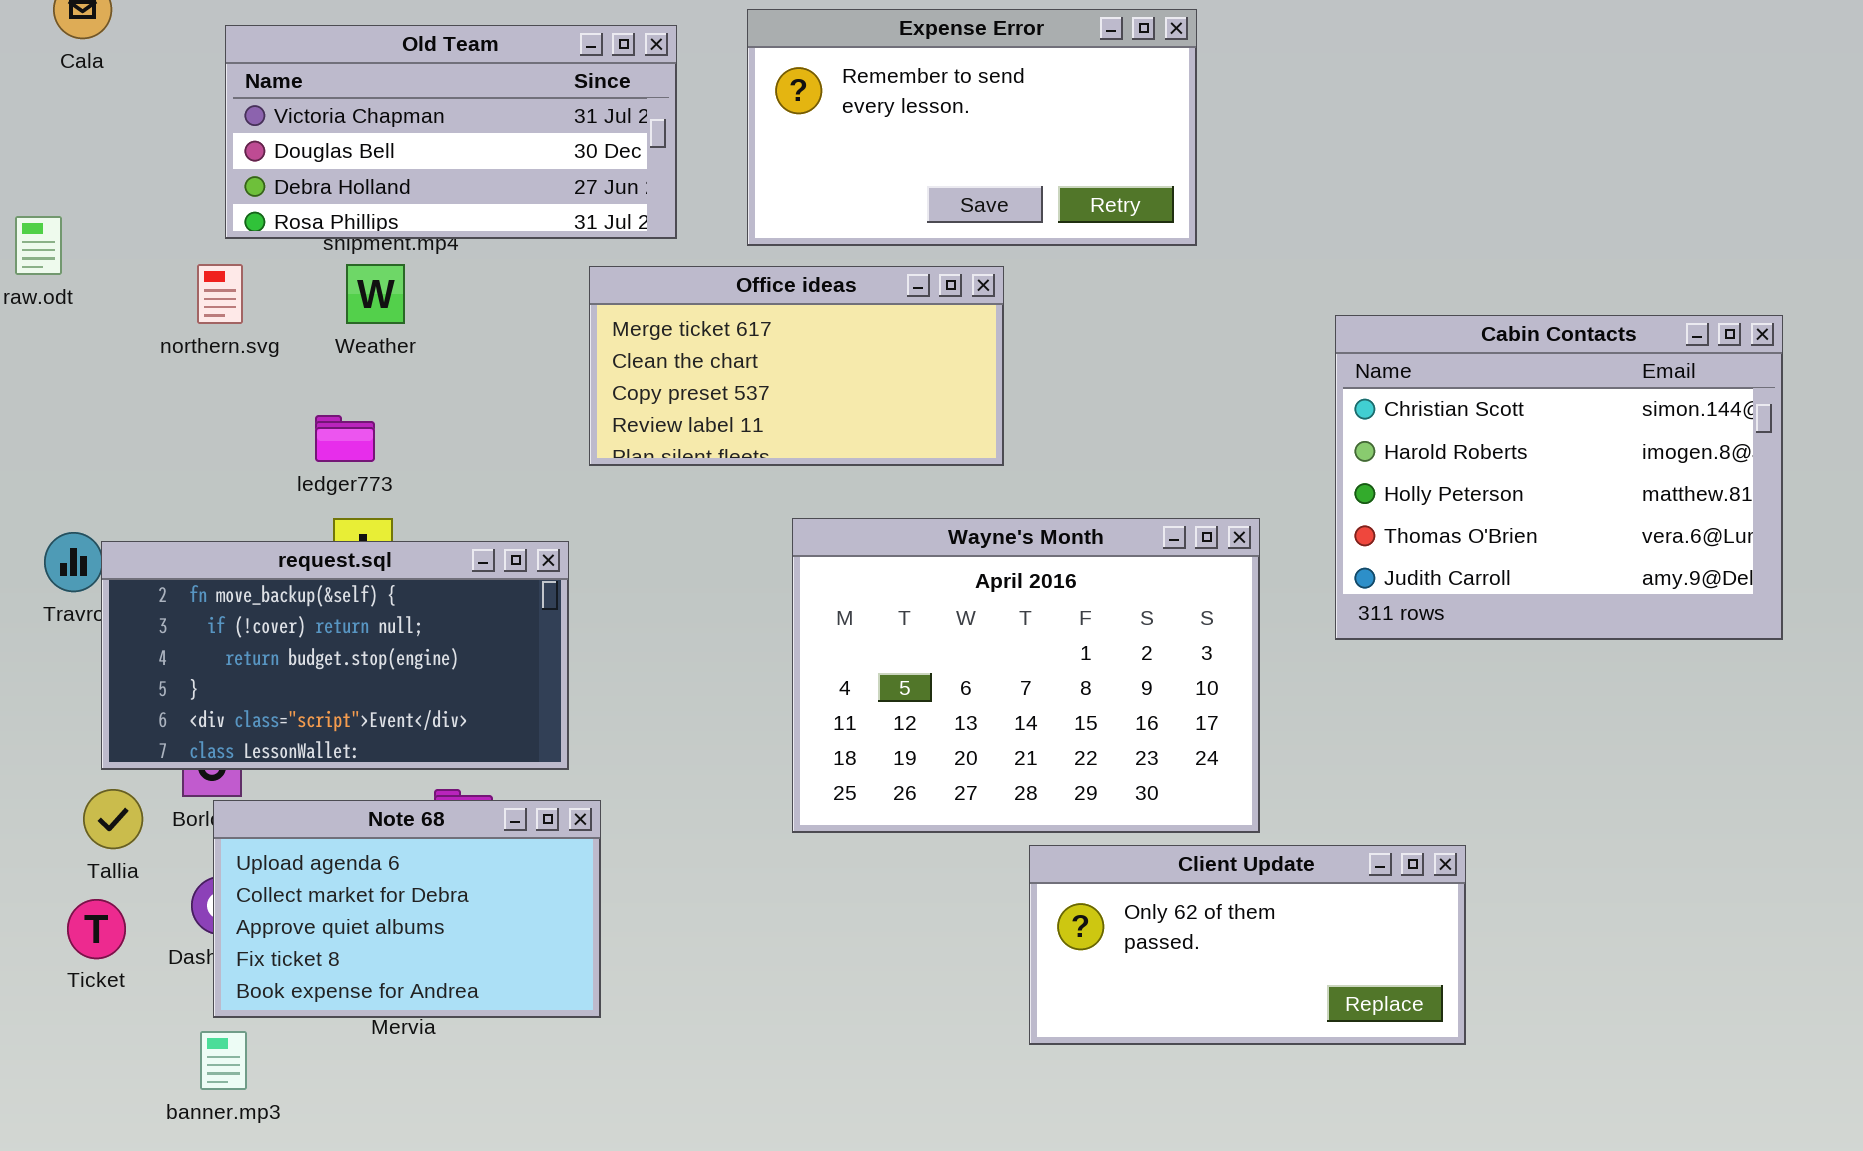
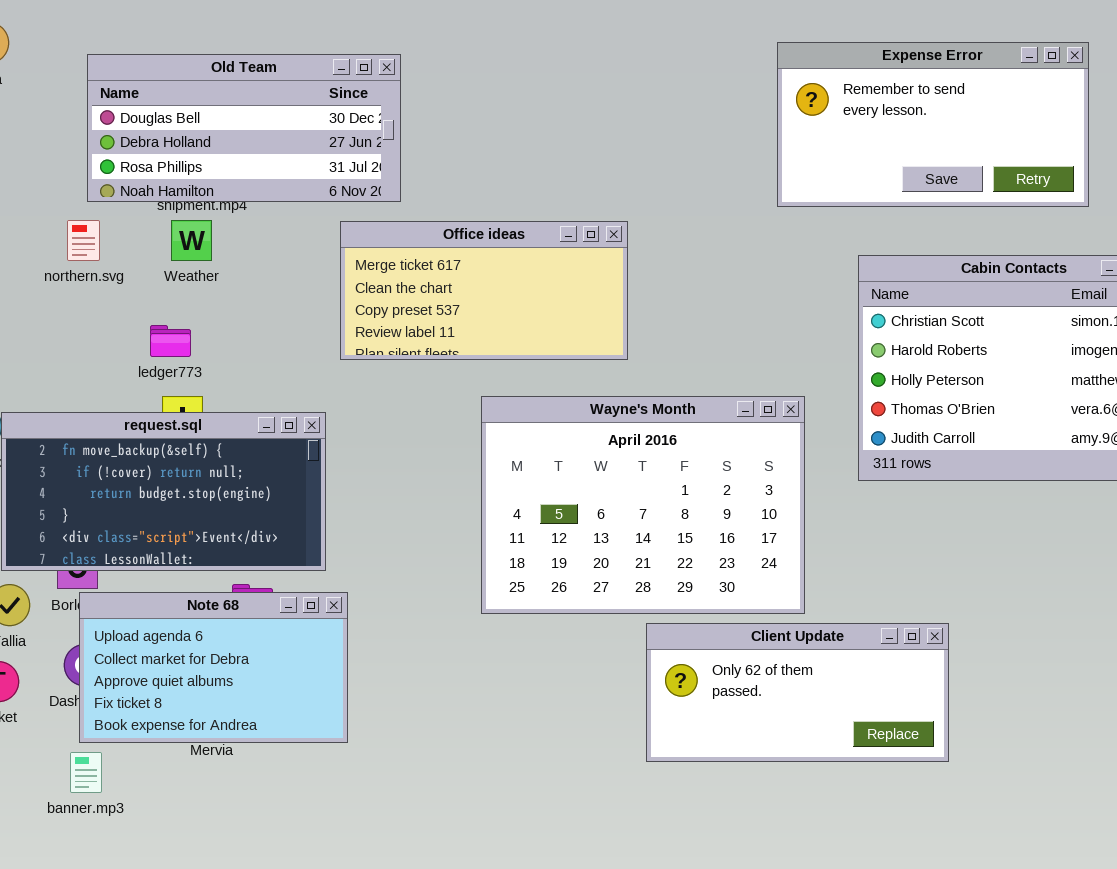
Expense Error: [747,9,1197,246] -> [777,42,1089,207], moved
Old Team: [225,25,677,239] -> [87,54,401,202], scrolled down 1 row

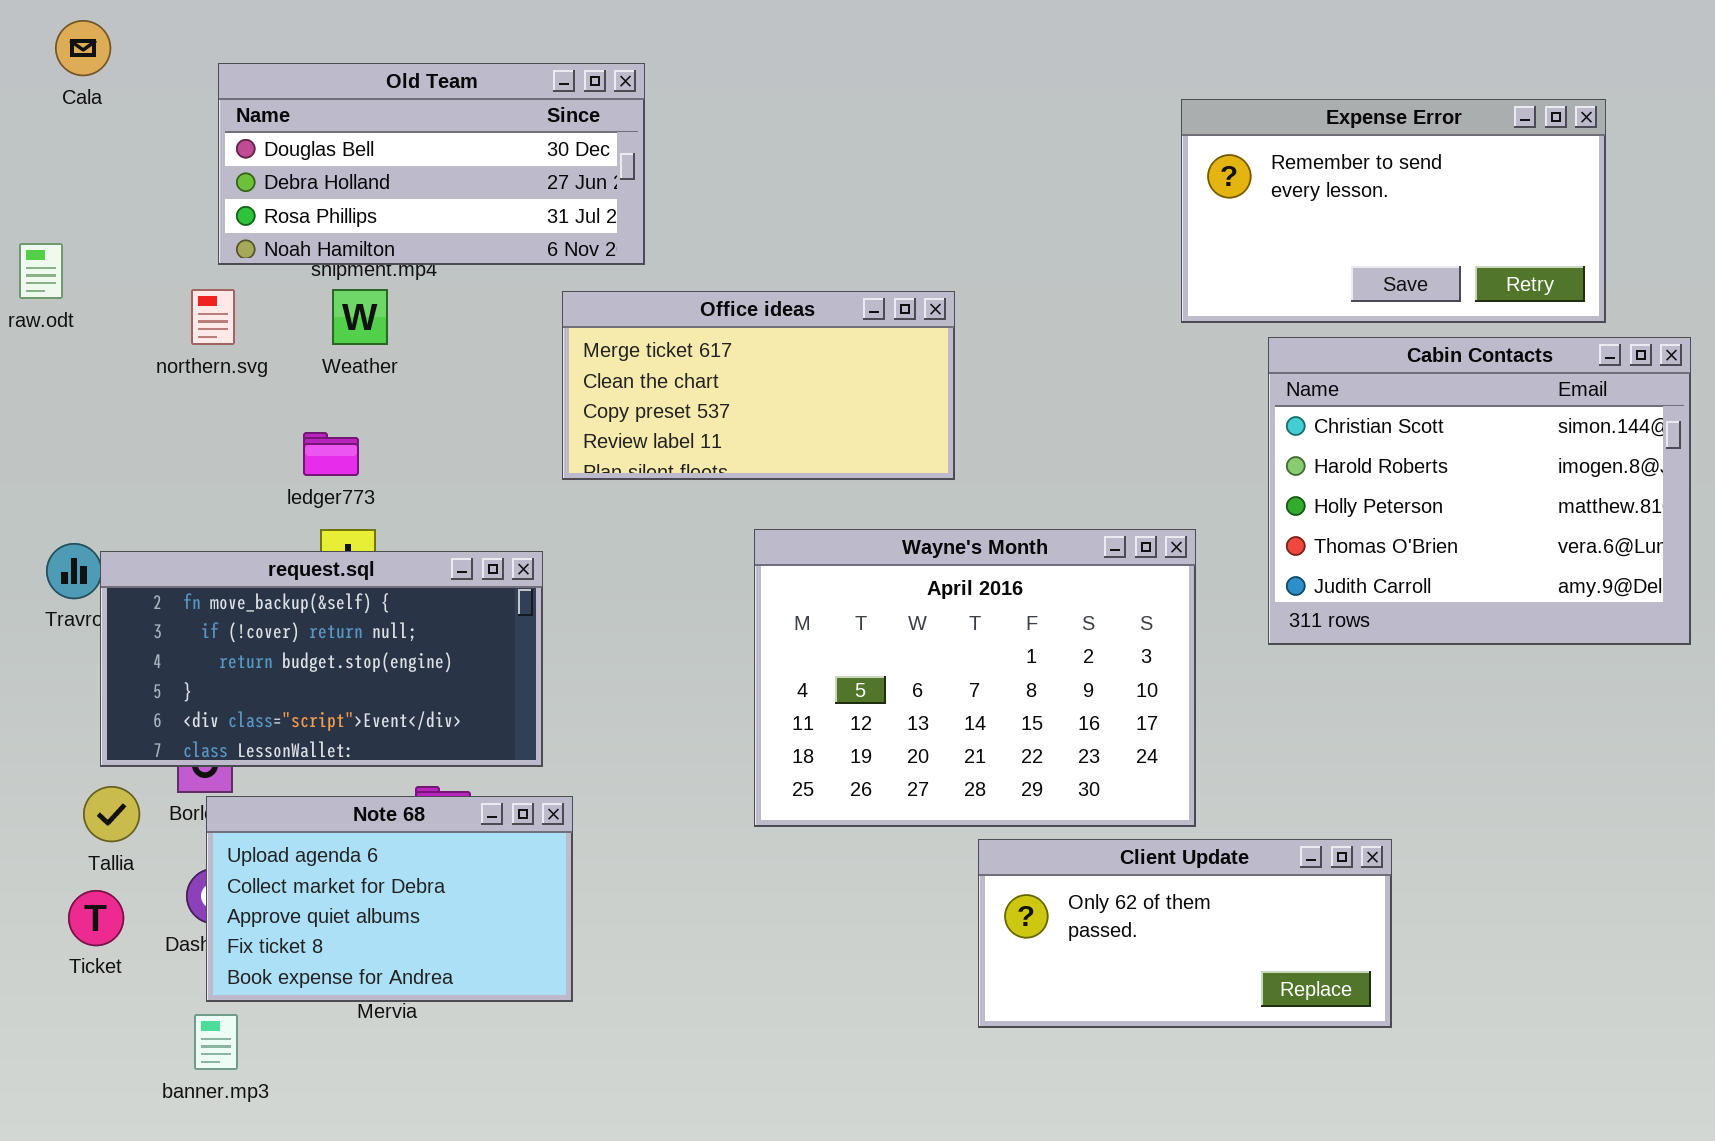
Expense Error: [777,42,1089,207] -> [1181,99,1606,323], moved

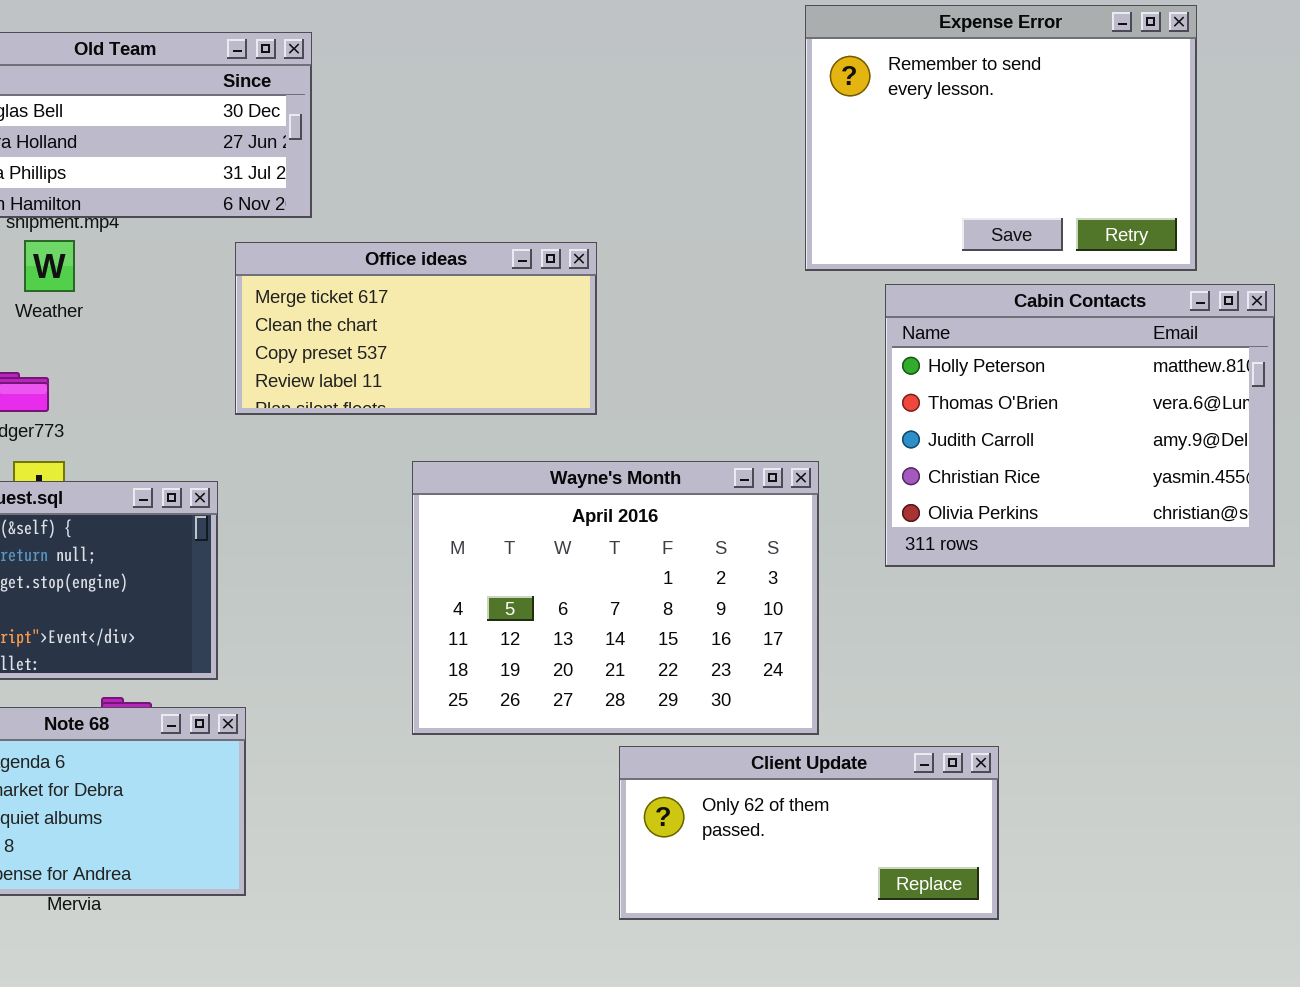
Expense Error: [1181,99,1606,323] -> [805,5,1197,271], resized
Cabin Contacts: [1268,337,1691,645] -> [885,284,1275,567], scrolled down 2 rows

